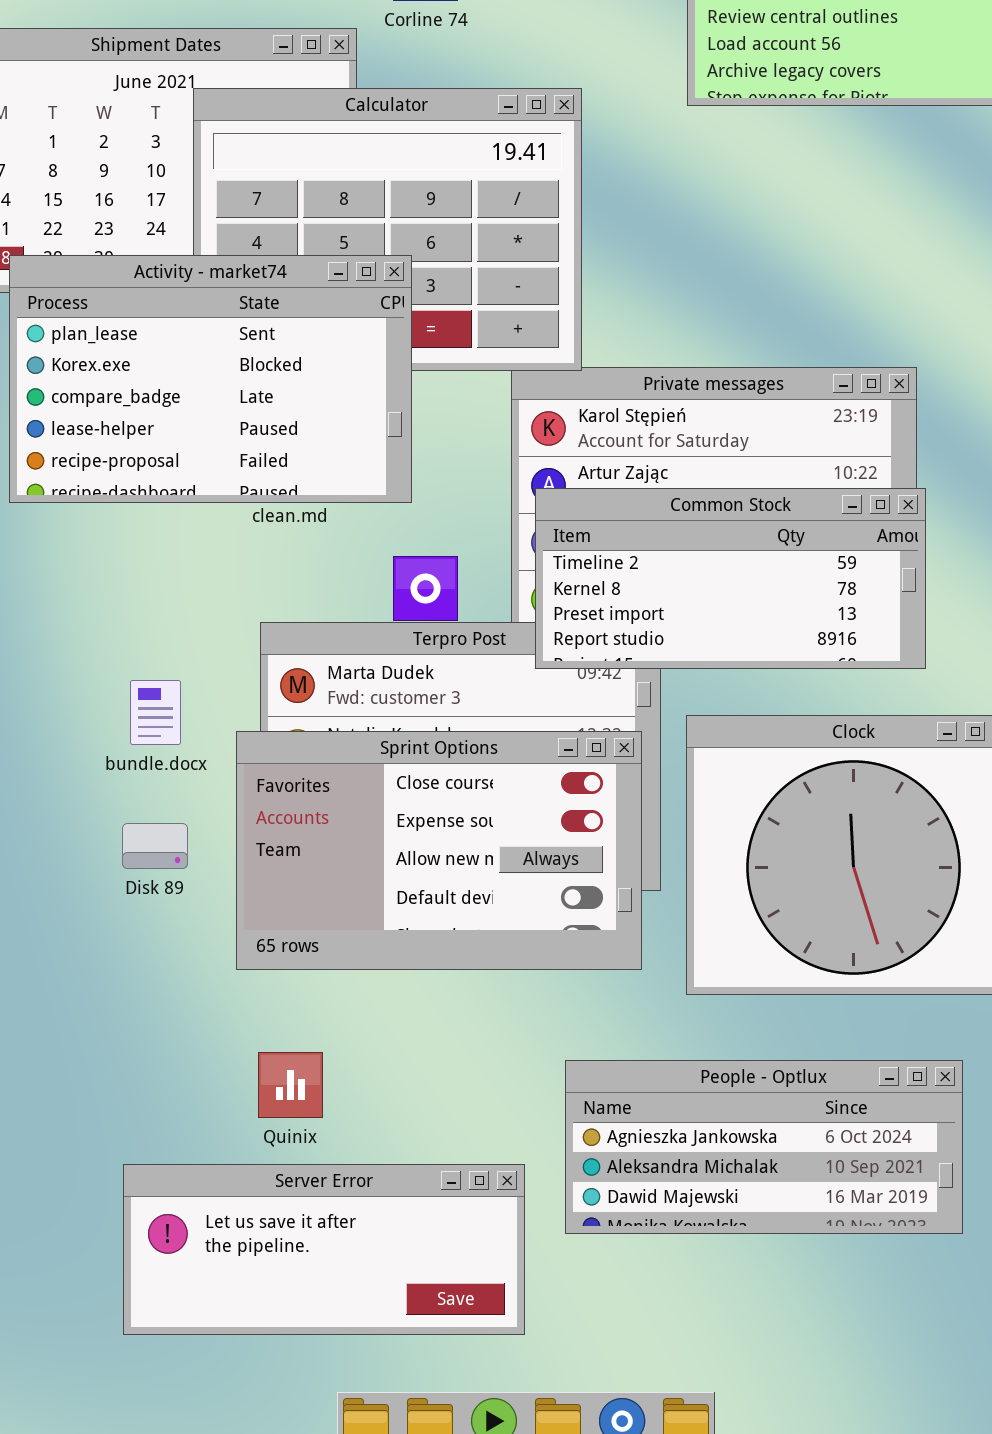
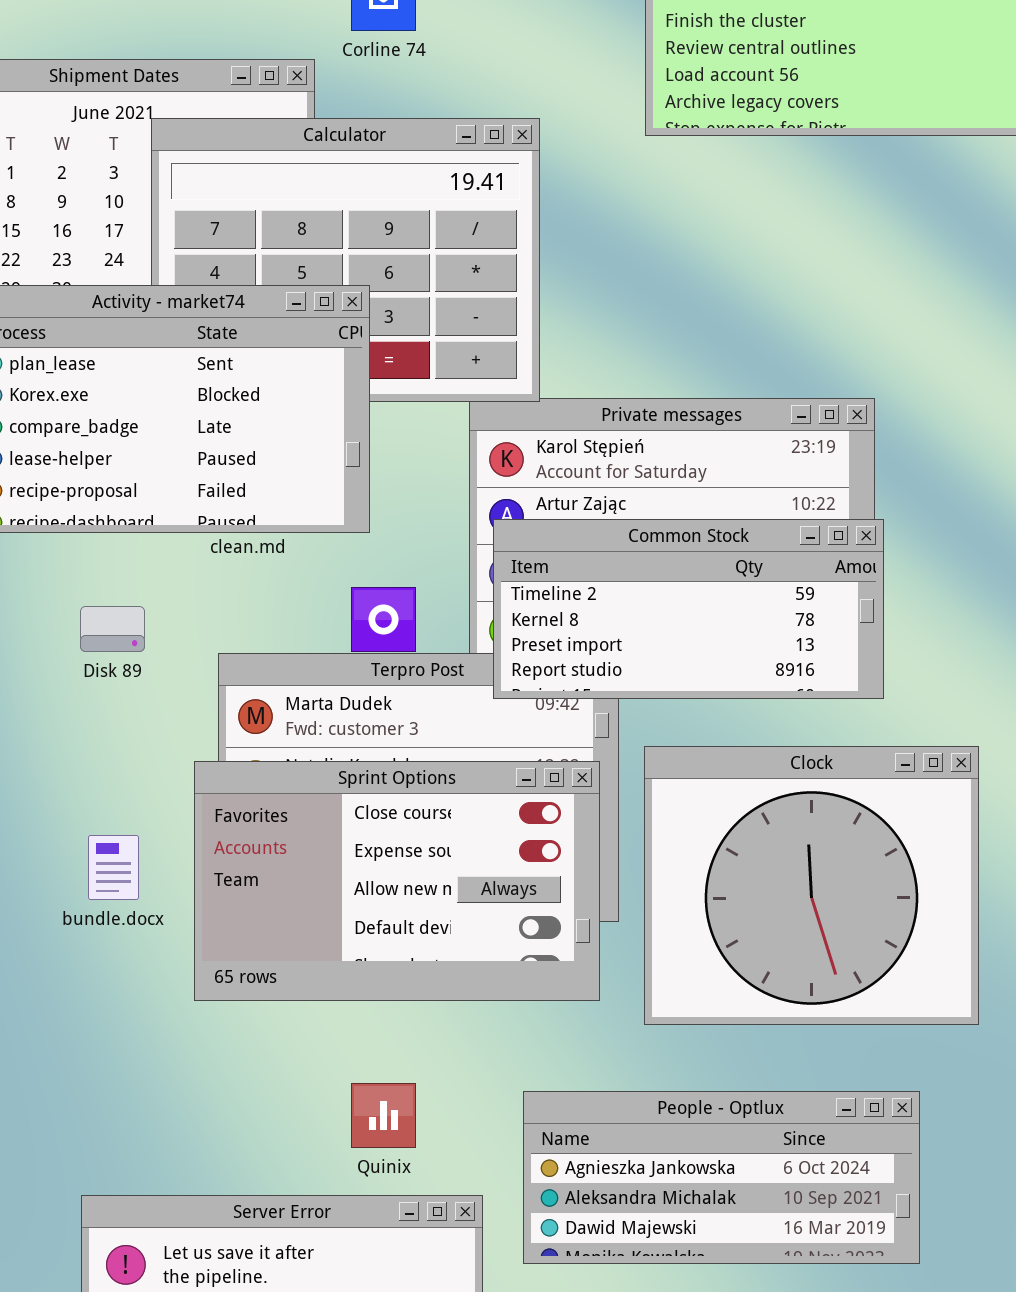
bundle.docx: [130,680,181,745] -> [88,835,139,900], moved
Disk 89: [122,823,188,869] -> [80,606,145,652], moved
Quinix: [258,1052,323,1118] -> [351,1083,416,1148], moved

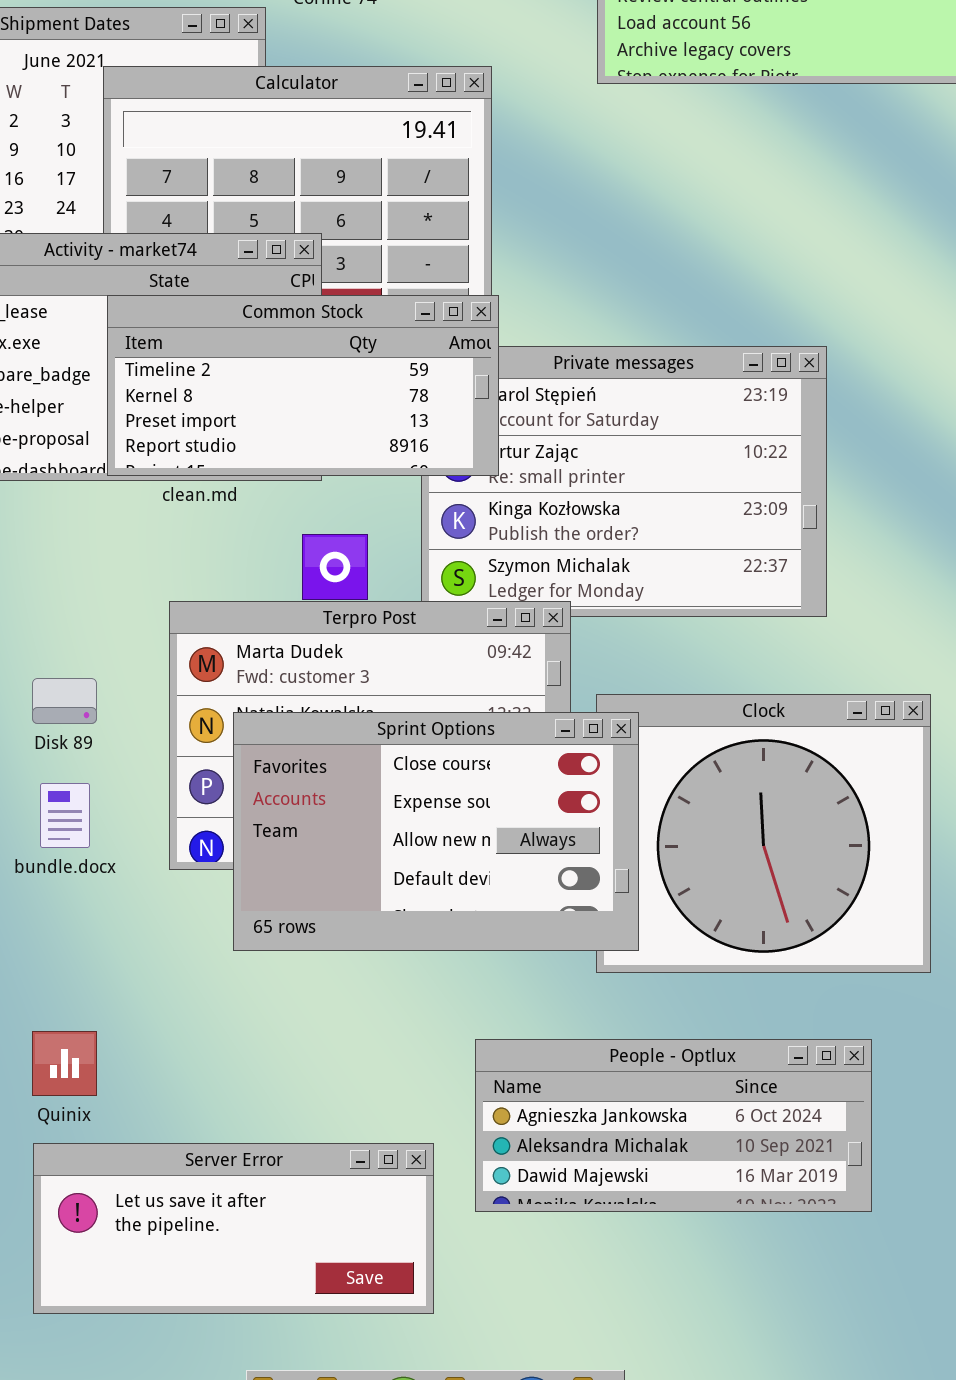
Common Stock: [493,519,884,699] -> [107,295,499,476], moved
Disk 89: [80,606,145,652] -> [32,678,97,724], moved
Sprint Options: [194,761,600,1001] -> [233,712,639,951], moved
Quinix: [351,1083,416,1148] -> [32,1031,97,1096], moved

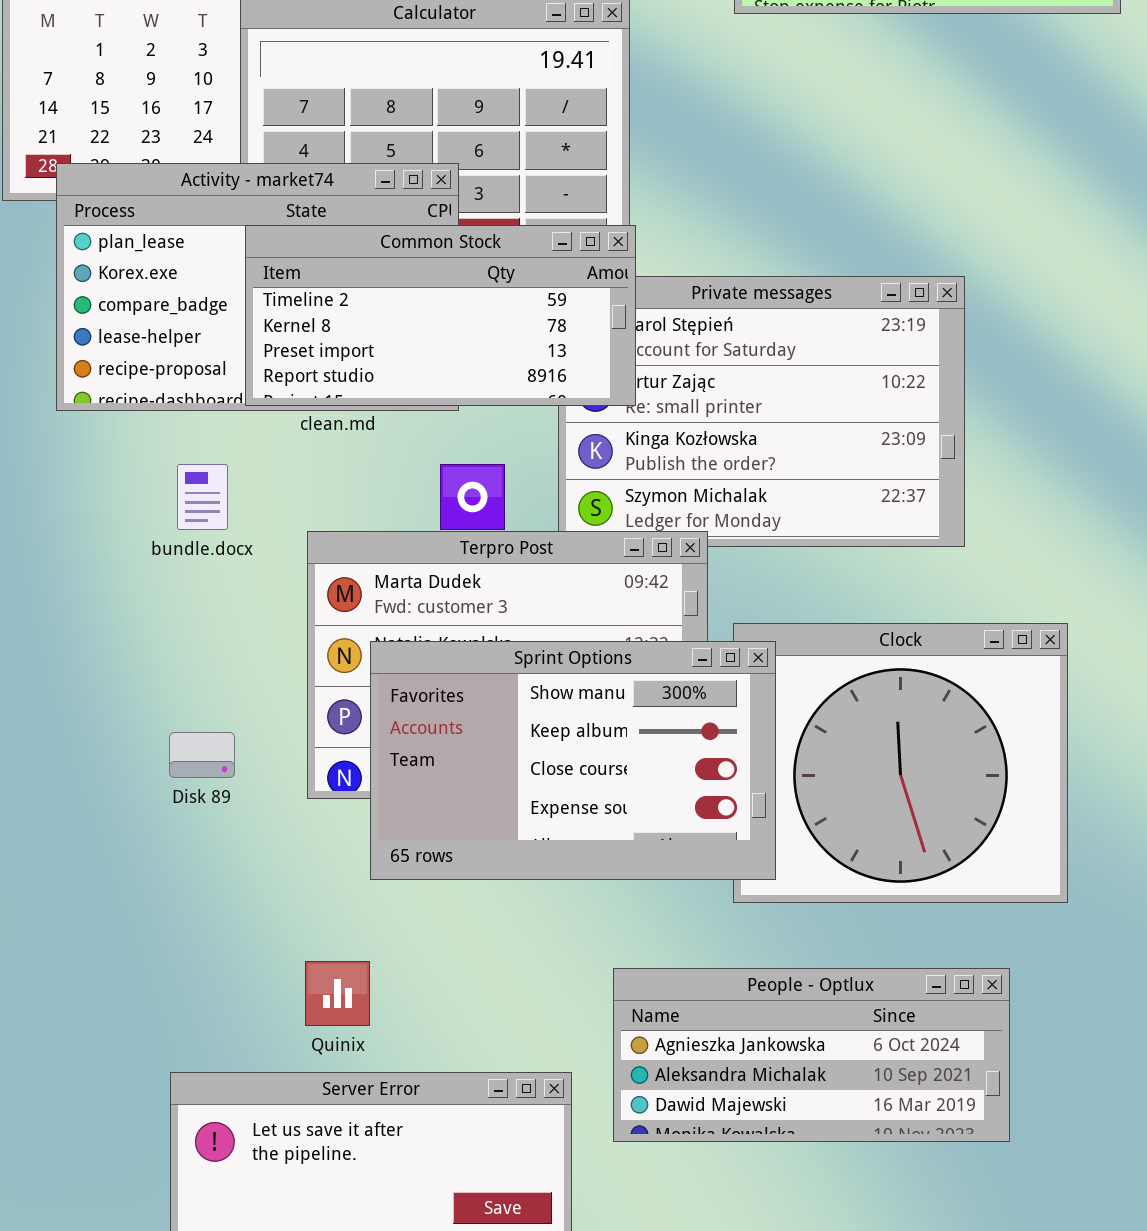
Disk 89: [32,678,97,724] -> [169,732,235,778], moved
Sprint Options: [233,712,639,951] -> [370,641,776,880], scrolled up 2 rows
bundle.docx: [40,783,90,848] -> [177,464,228,530], moved
Quinix: [32,1031,97,1096] -> [305,961,370,1026], moved

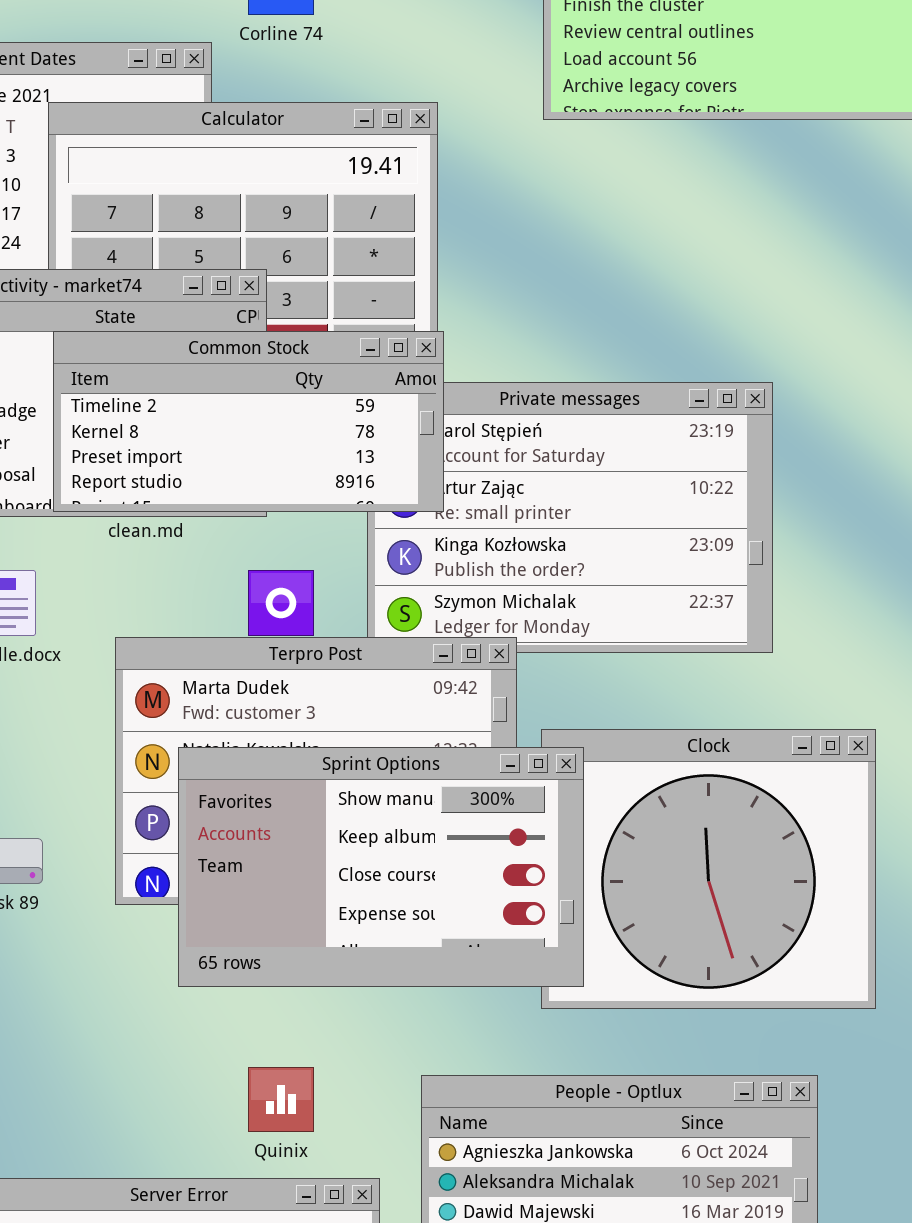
Quinix: [305,961,370,1026] -> [248,1067,314,1132], moved

